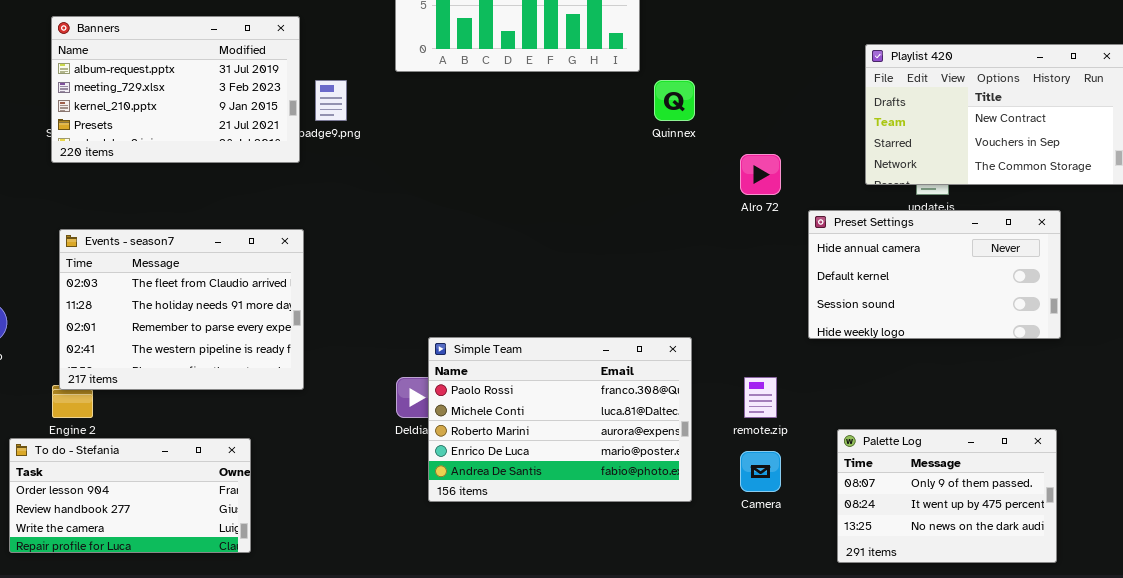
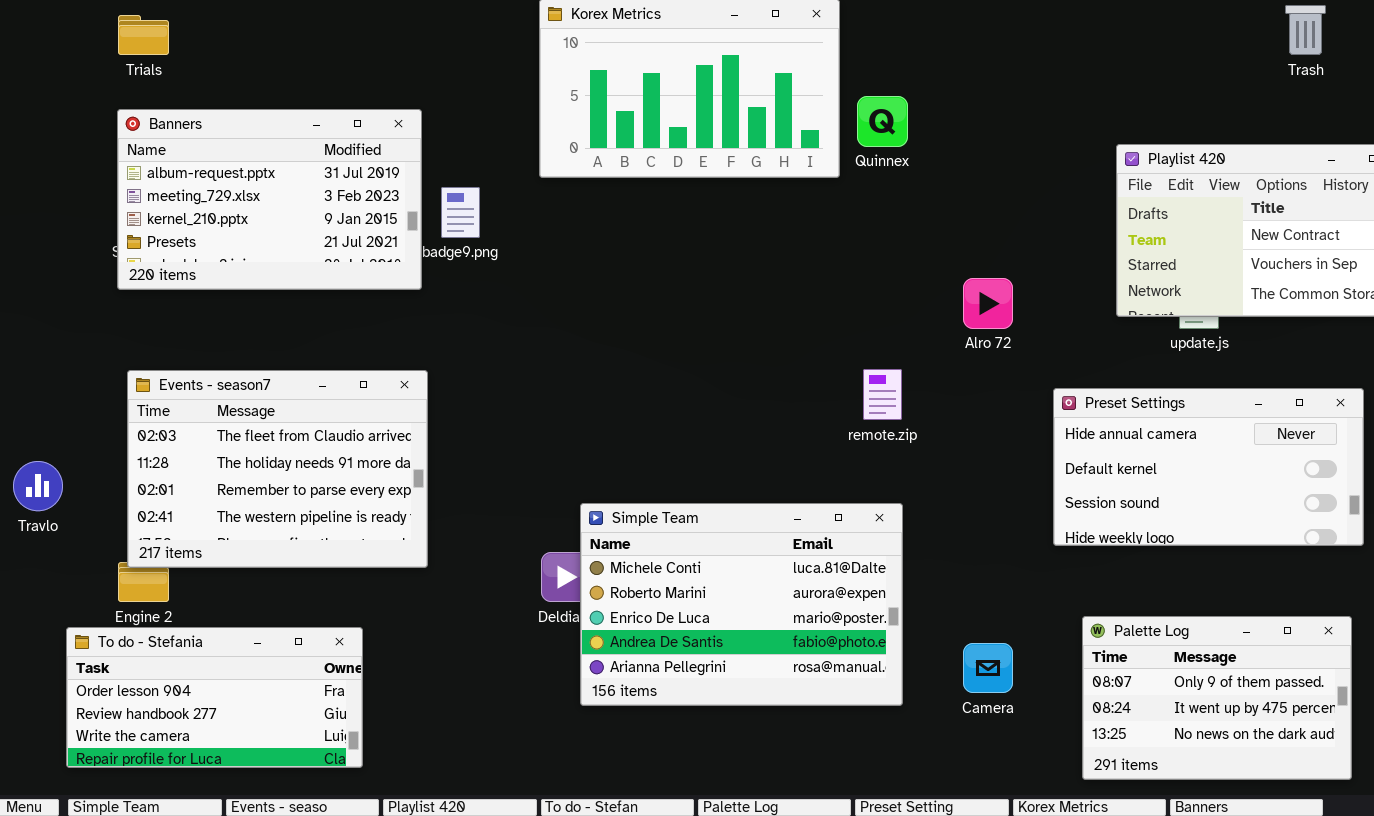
Quinnex: [654,80,695,121] -> [857,96,908,147], moved
Preset Settings: [808,210,1061,339] -> [1053,388,1364,546], moved
Simple Team: [428,337,692,502] -> [580,503,903,706], scrolled down 1 row
remote.zip: [744,377,777,418] -> [863,369,902,420], moved

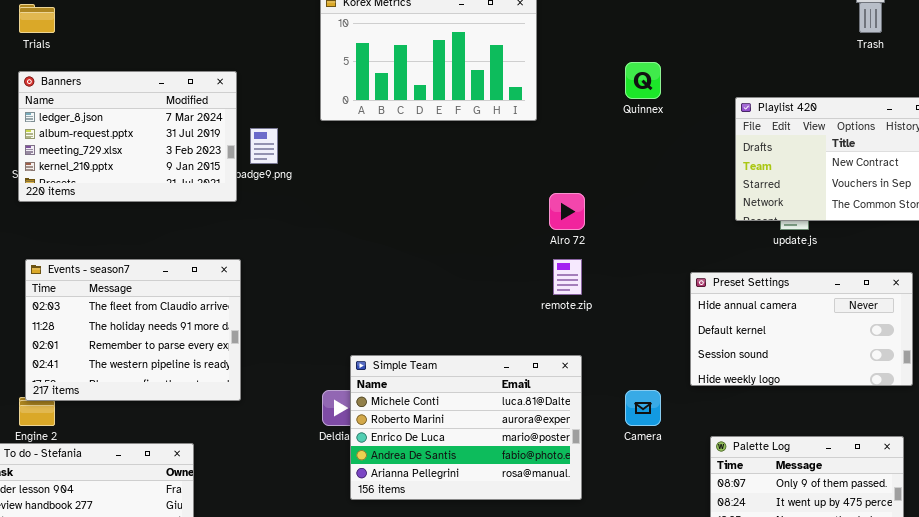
Quinnex: [857,96,908,147] -> [625,62,661,99], moved
Banners: [117,109,422,290] -> [18,71,237,202], scrolled up 1 row
Alro 72: [963,278,1013,329] -> [549,193,585,230], moved
Camera: [963,643,1013,693] -> [625,390,661,426], moved

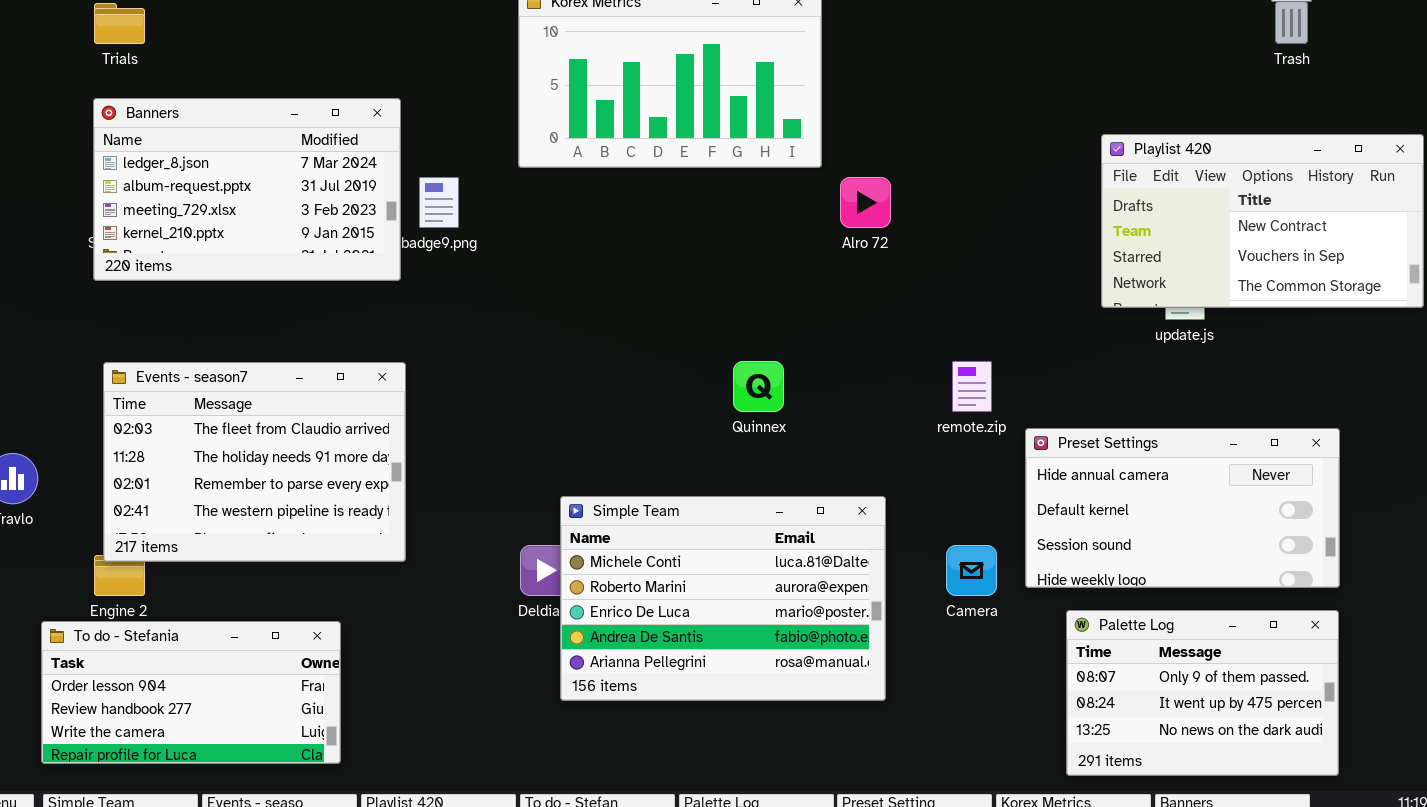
Quinnex: [625,62,661,99] -> [733,361,784,412], moved
Alro 72: [549,193,585,230] -> [840,177,891,228], moved
remote.zip: [553,259,582,295] -> [952,361,992,412], moved
Preset Settings: [690,272,913,386] -> [1025,428,1340,588], moved

